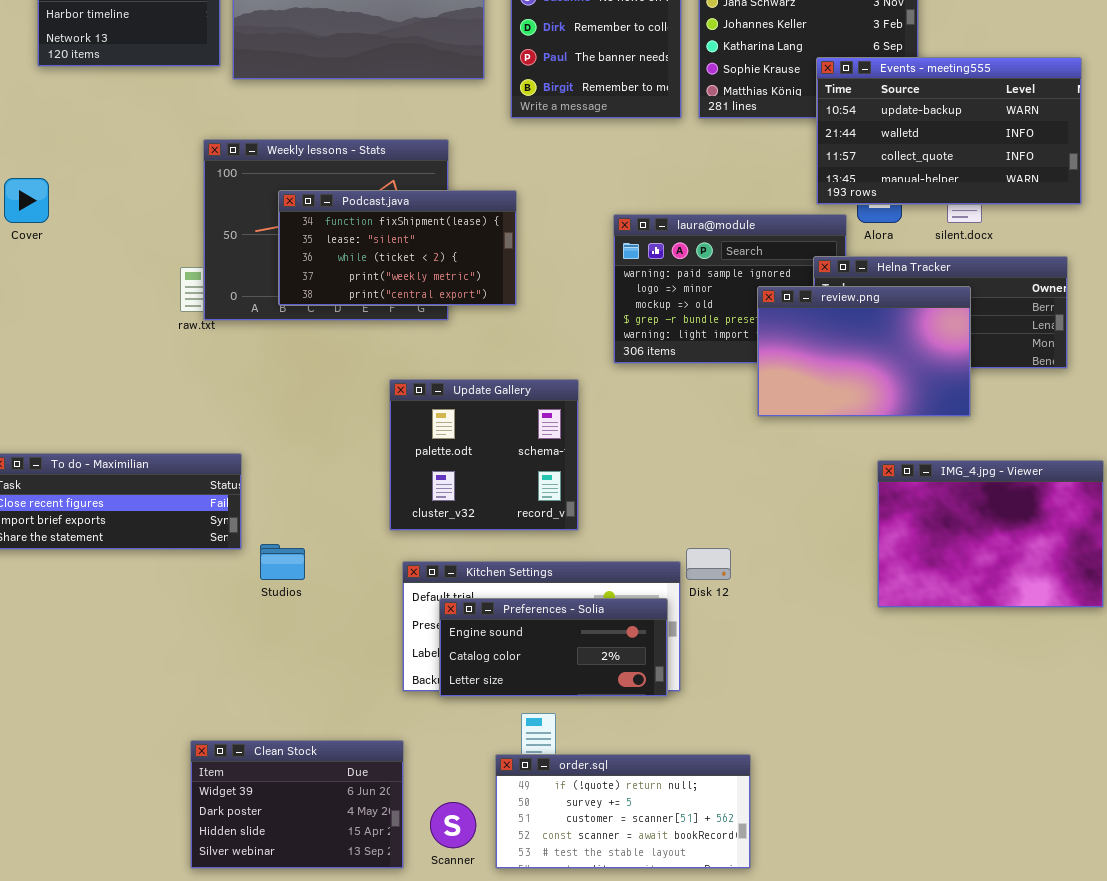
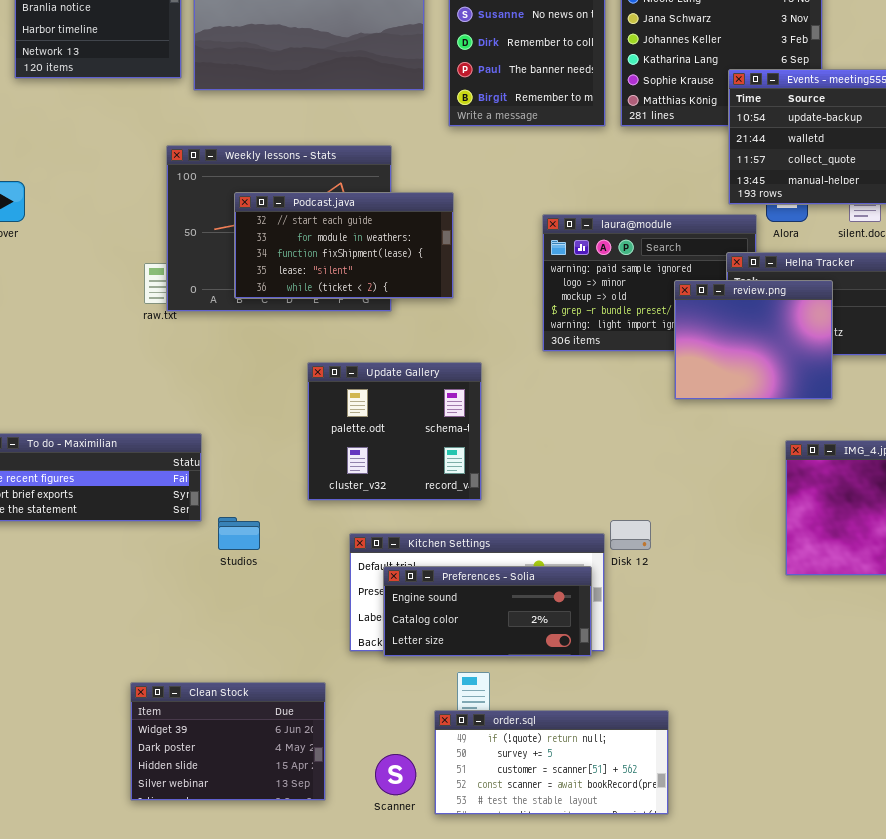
Podcast.java: [278,190,517,306] -> [234,192,454,299], scrolled up 2 rows
review.png: [757,286,971,417] -> [674,280,833,400], resized
Update Gallery: [389,379,579,531] -> [307,362,482,501], moved
Clean Stock: [190,740,404,869] -> [130,682,326,801], moved

